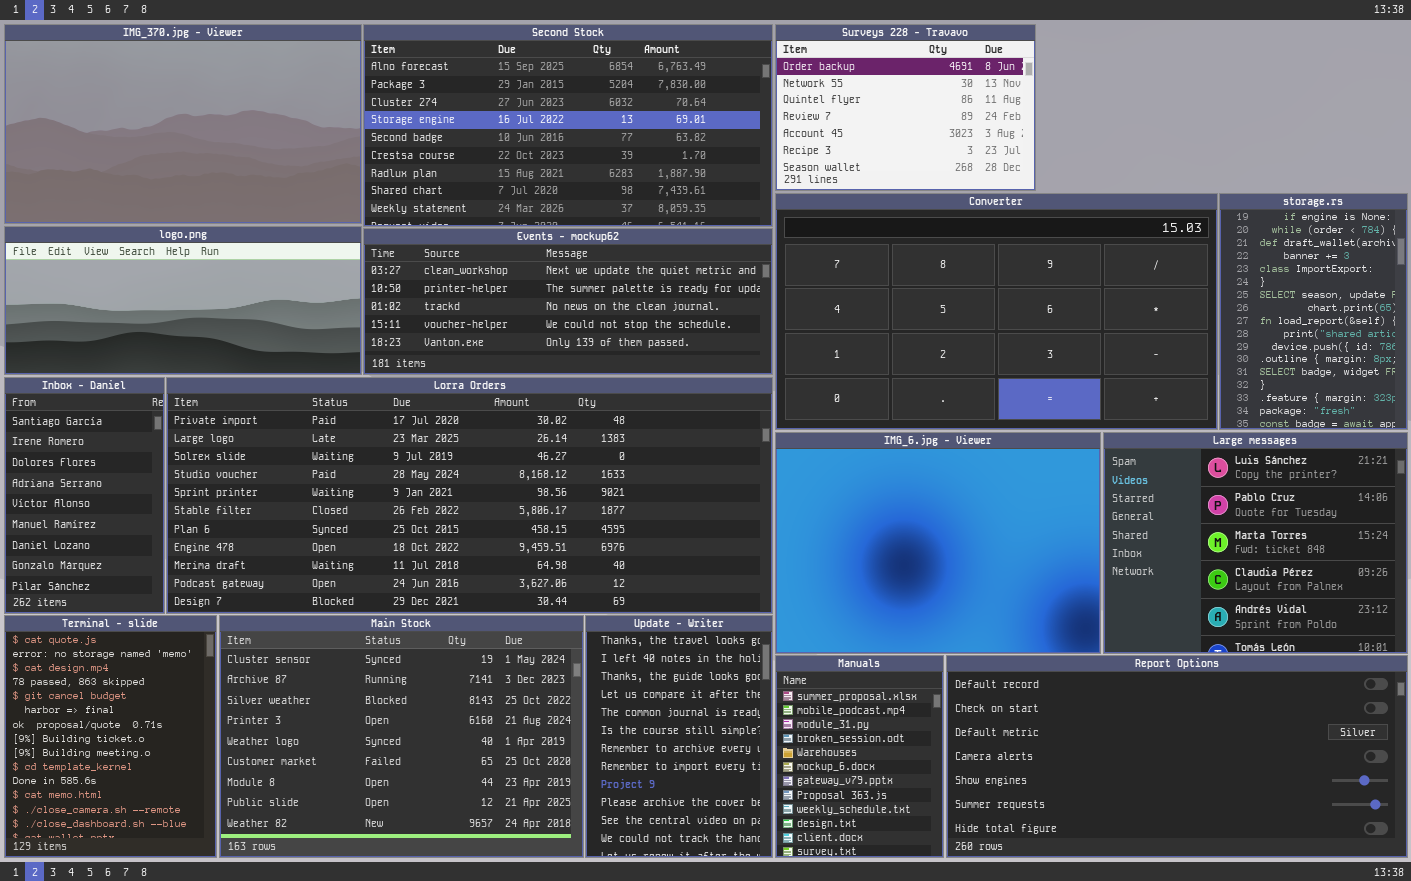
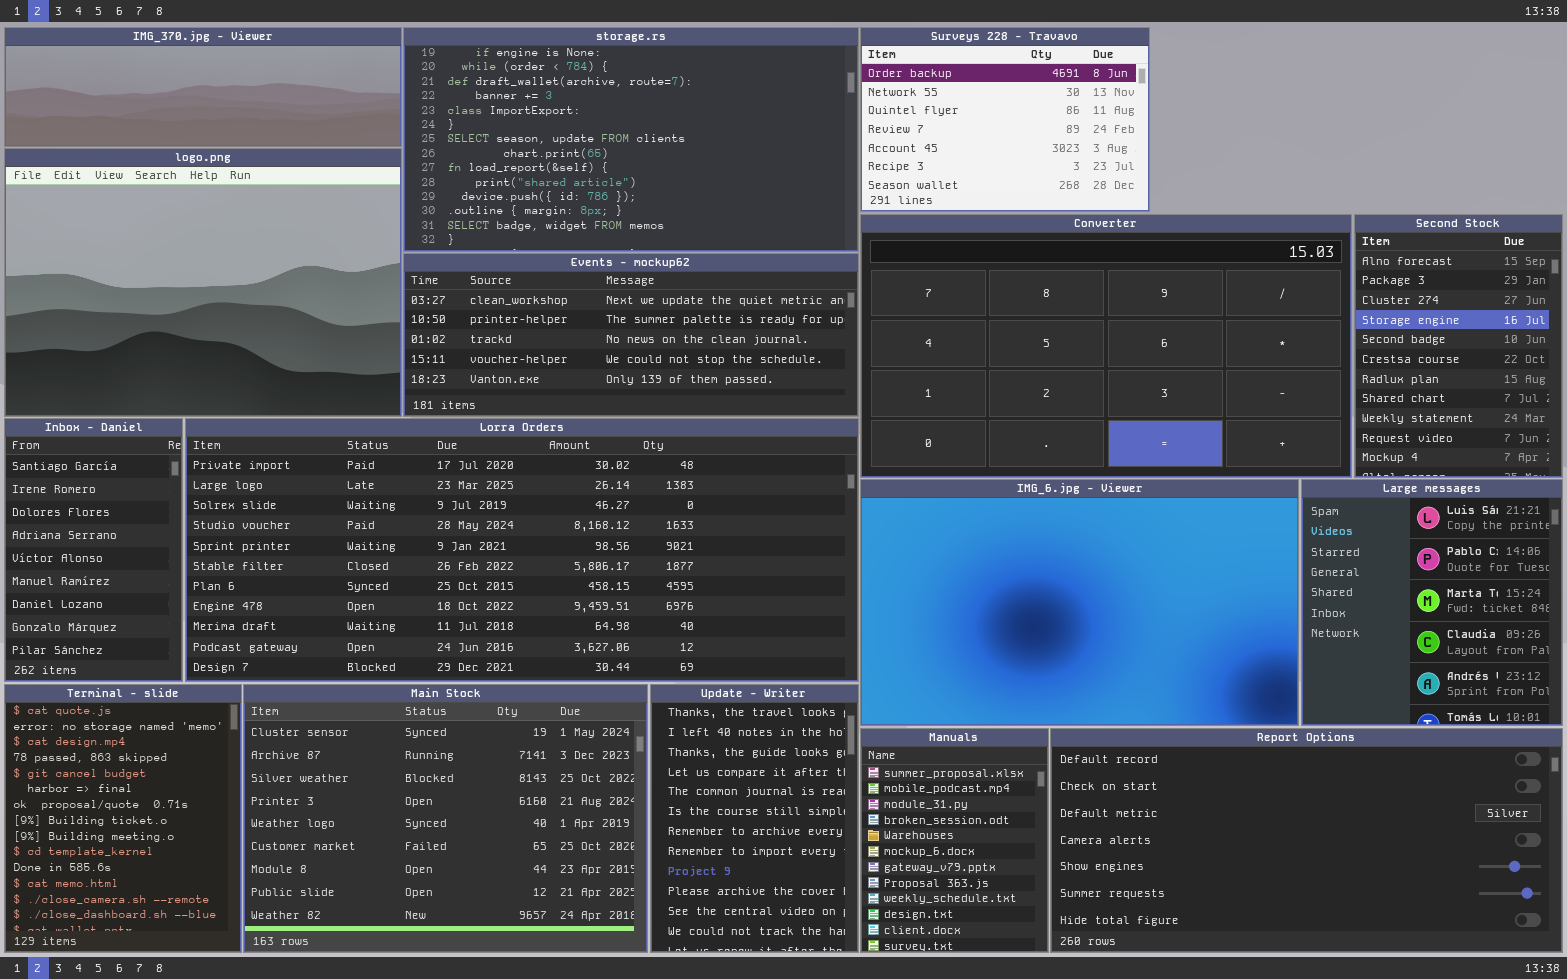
IMG_370.jpg - Viewer: [4,24,362,224] -> [4,27,402,147], resized
Second Stock: [363,24,773,227] -> [1354,214,1563,478], moved, resized
storage.rs: [1219,193,1408,430] -> [403,27,859,252], moved, resized
logo.png: [4,226,362,375] -> [4,148,402,417], resized
IMG_6.jpg - Viewer: [775,432,1101,654] -> [860,479,1299,726], resized
Large messages: [1103,432,1408,654] -> [1301,479,1563,726], resized

